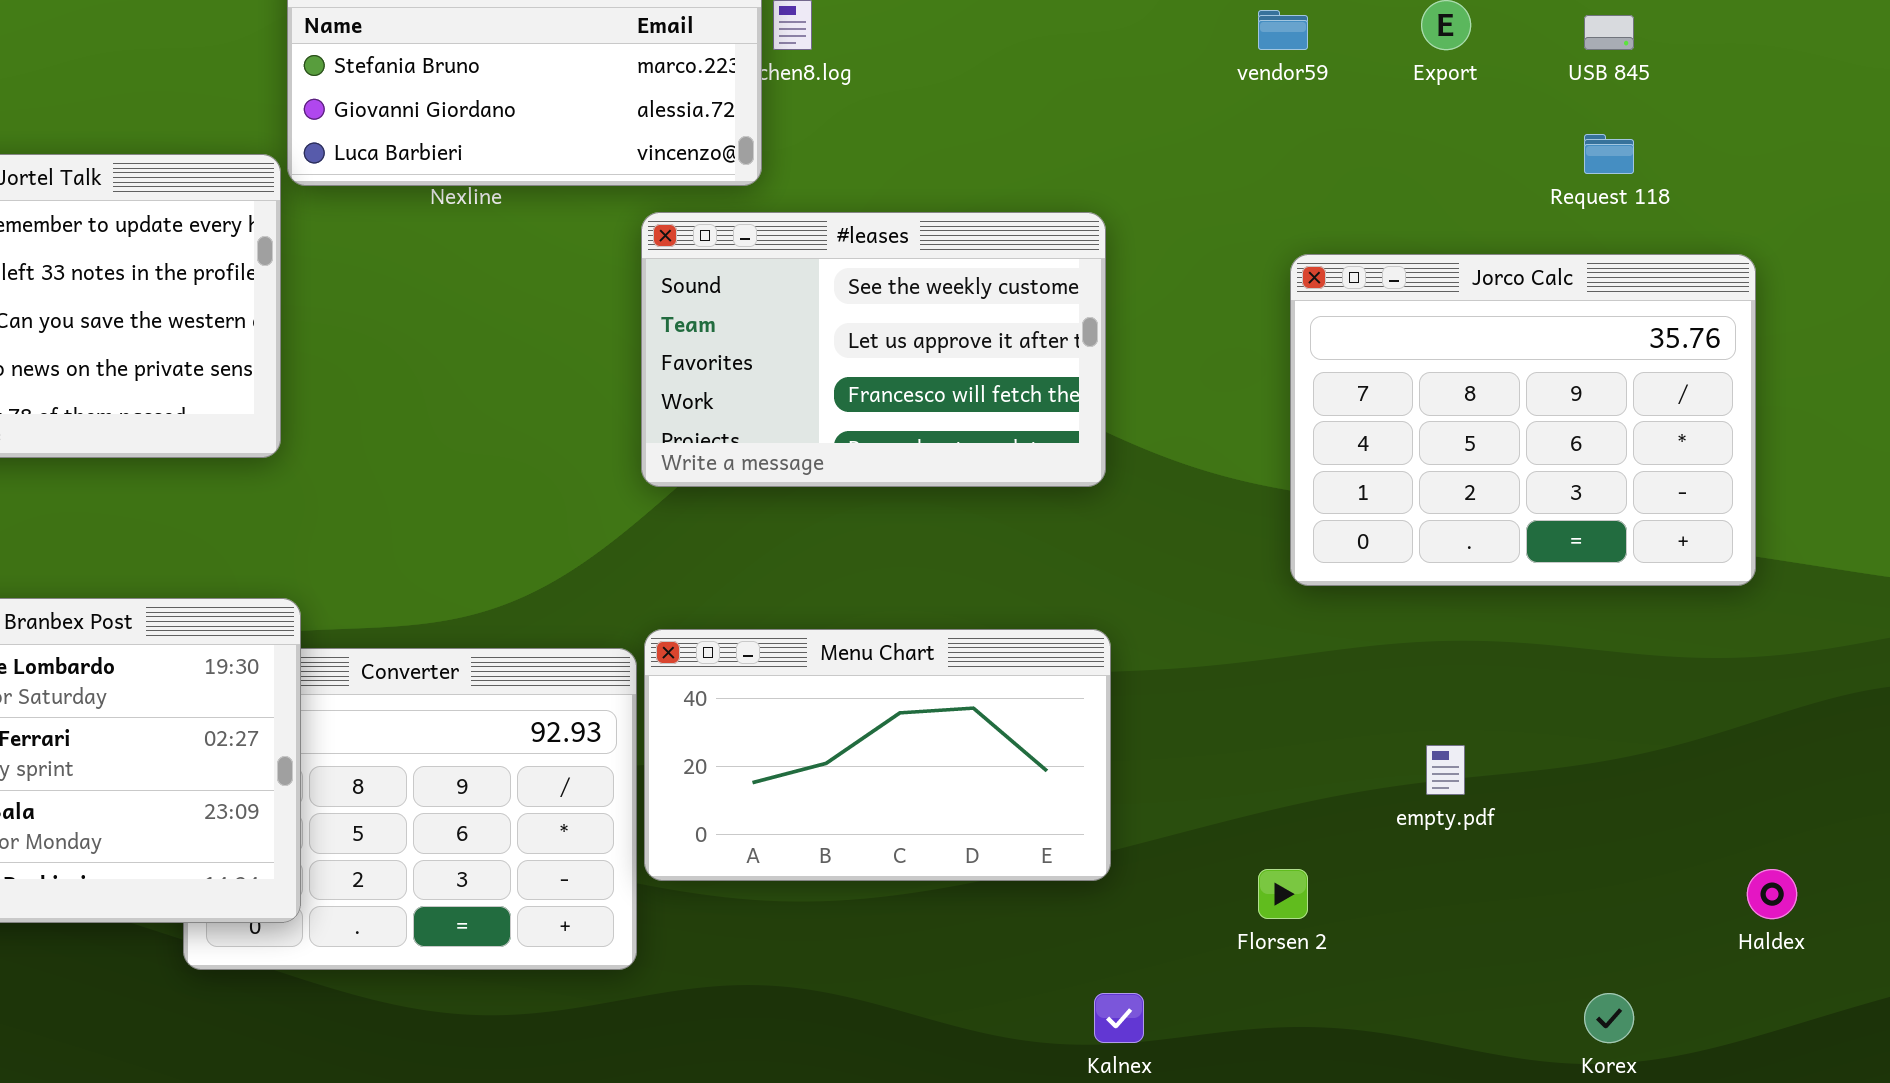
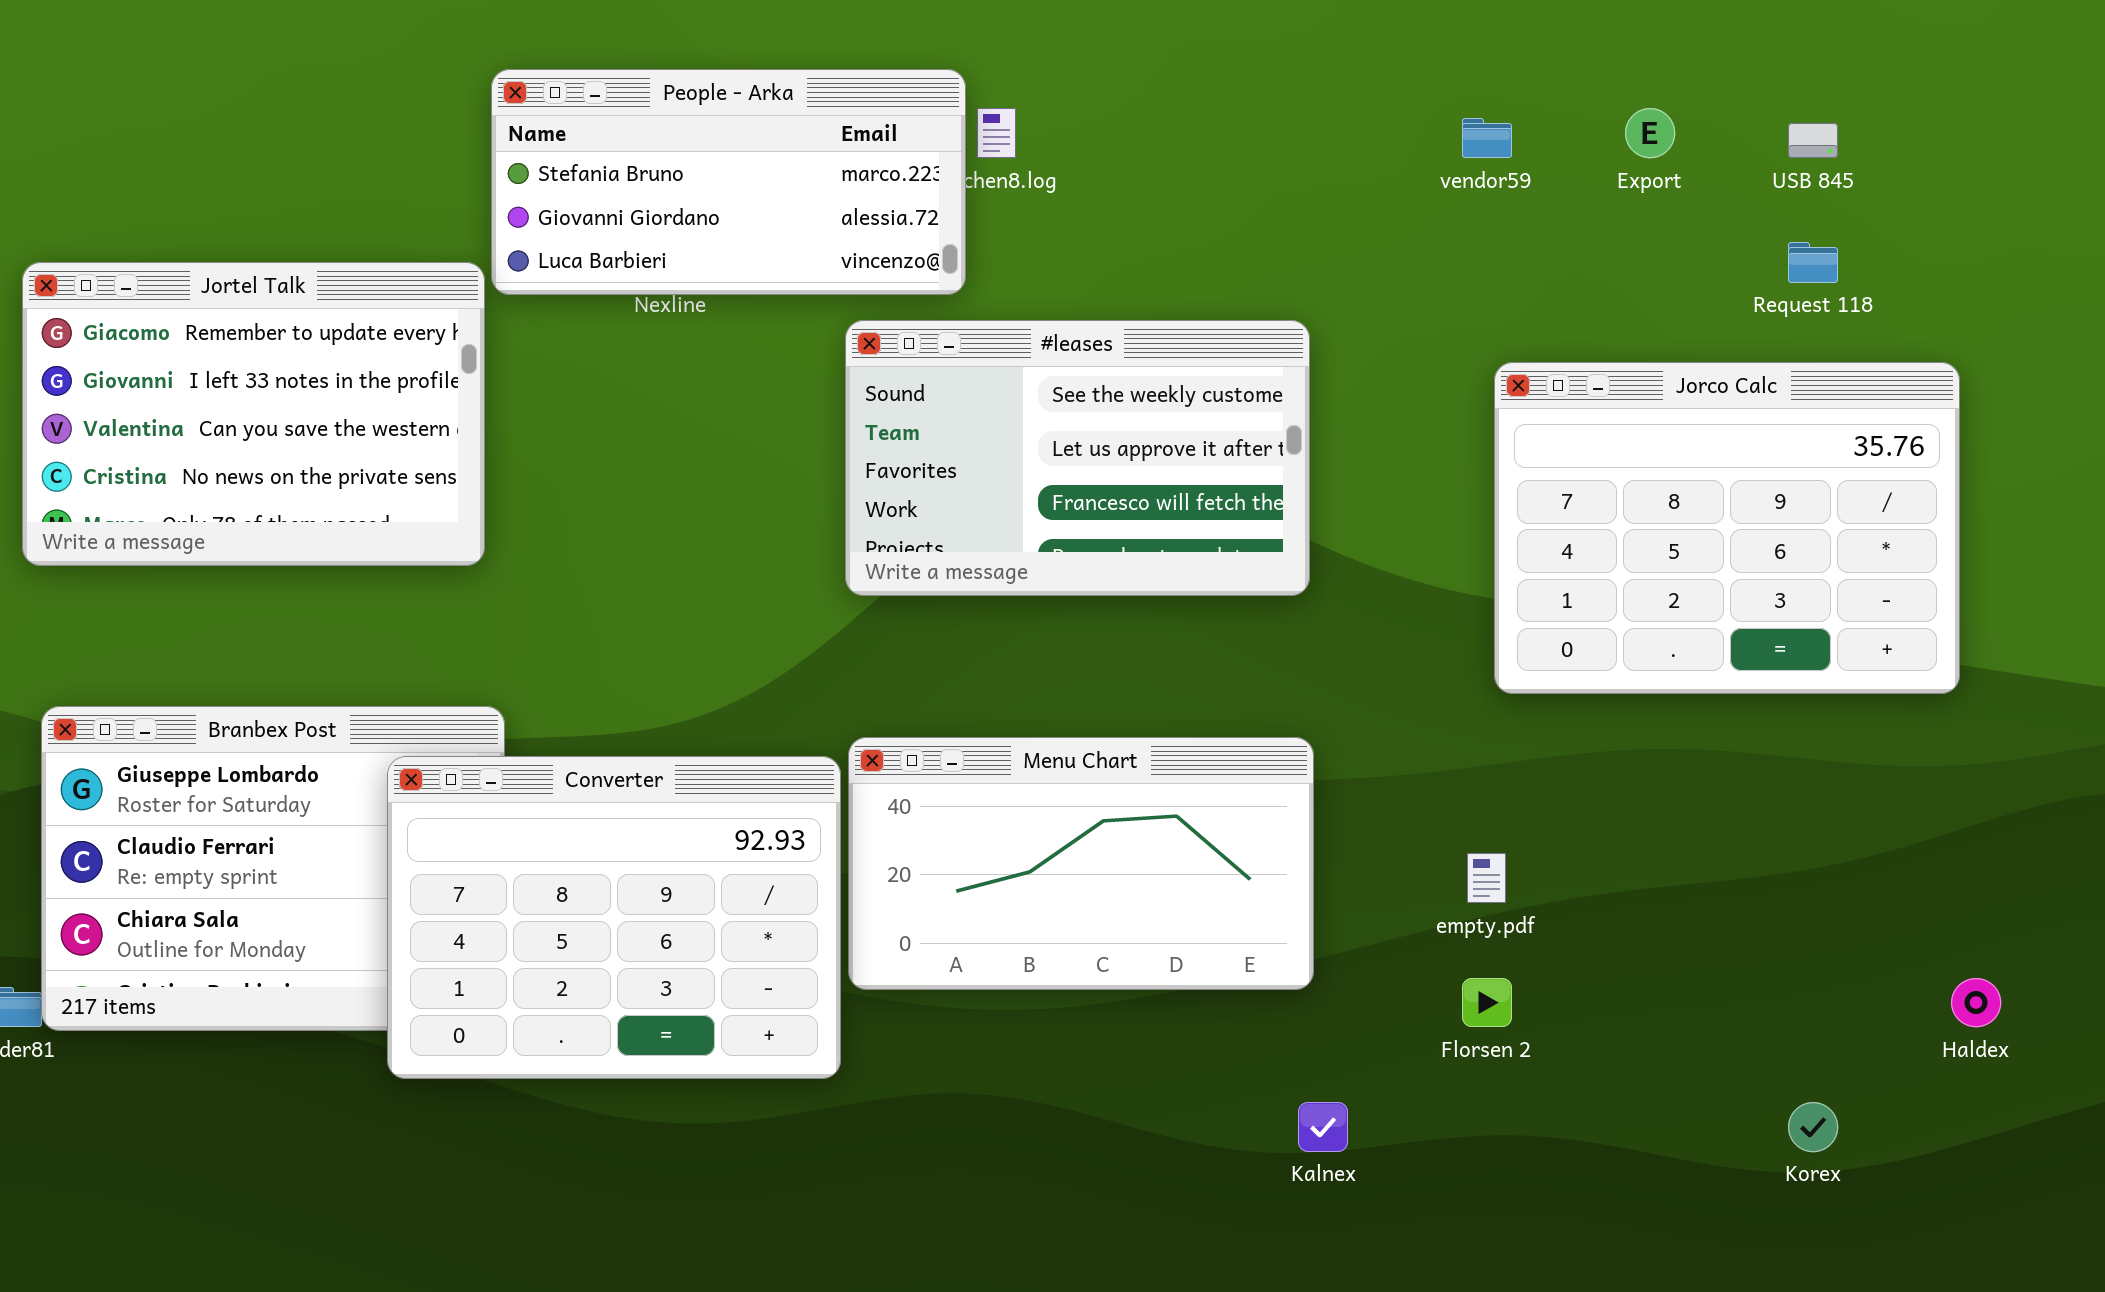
Converter: [183,648,637,970] -> [387,756,841,1079], raised
empty.pdf: [1426,745,1465,795] -> [1467,853,1506,903], moved

